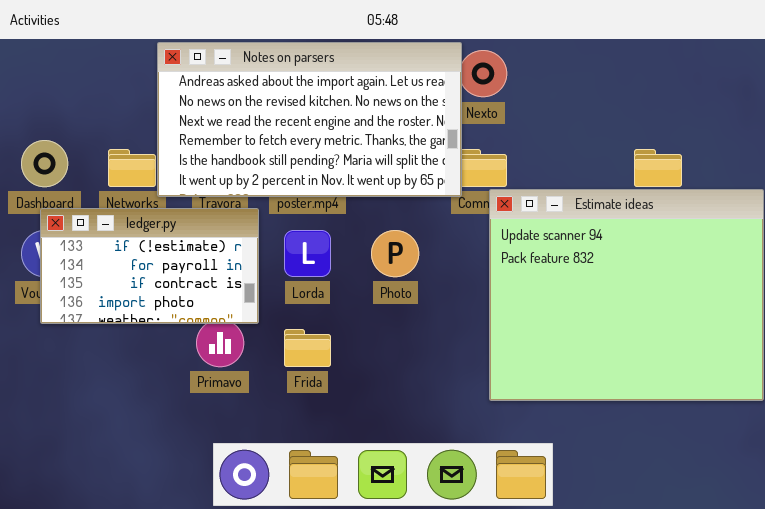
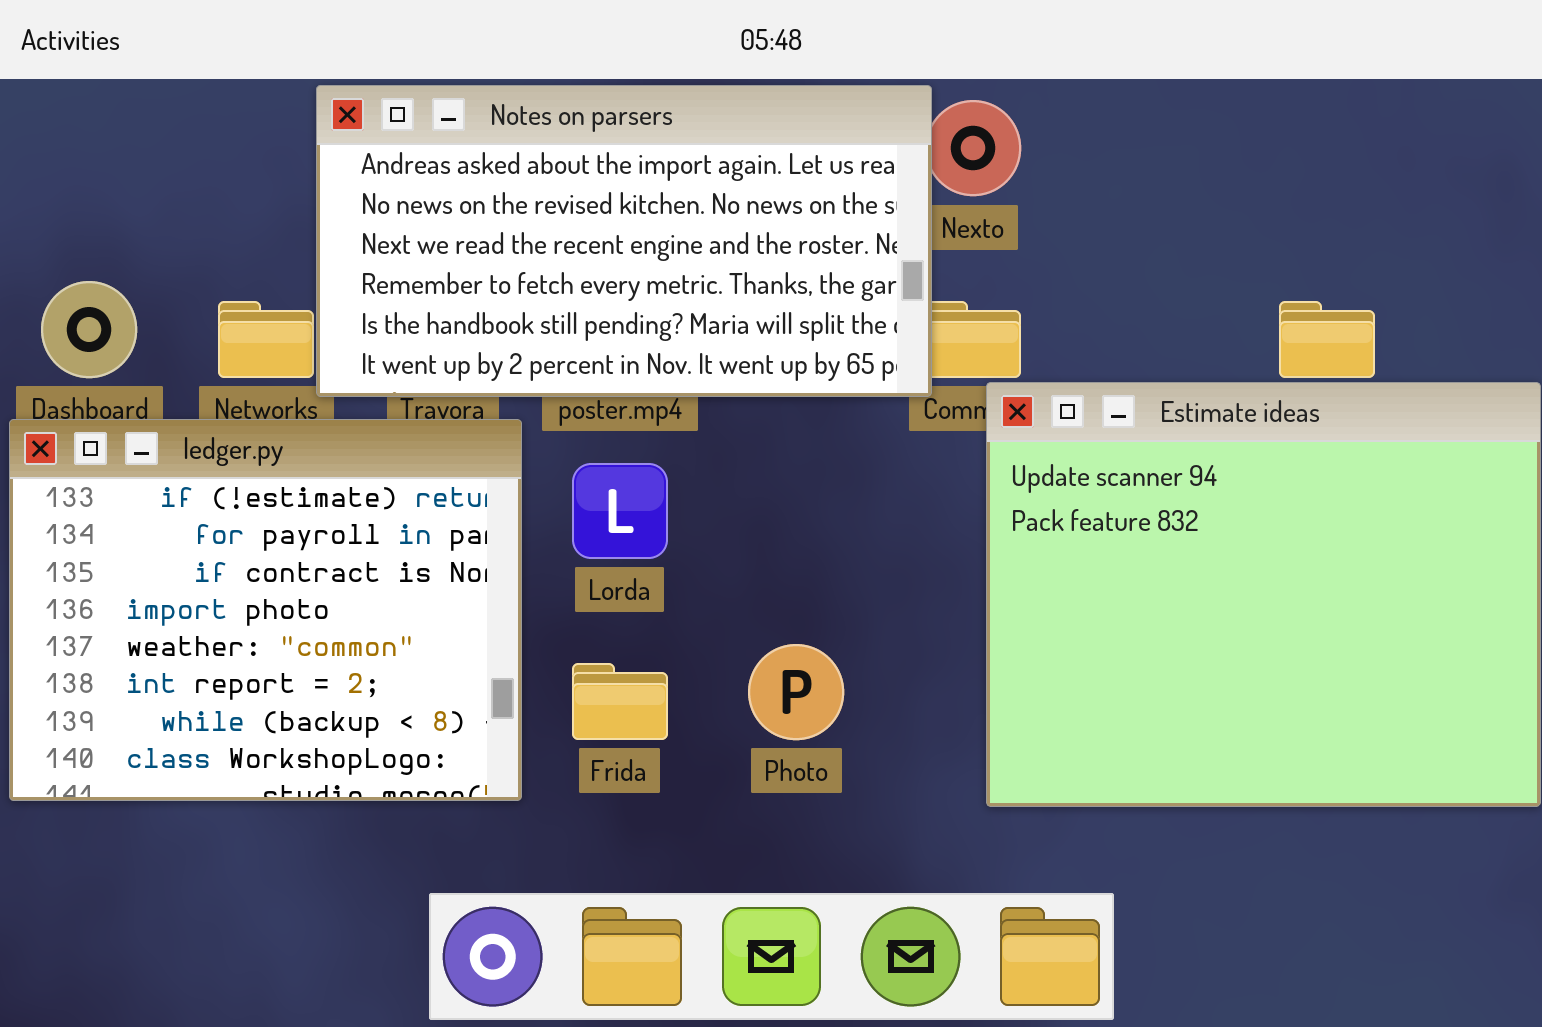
ledger.py: [40,208,259,324] -> [9,419,522,801], resized
Photo: [371,230,419,277] -> [748,644,844,740], moved

